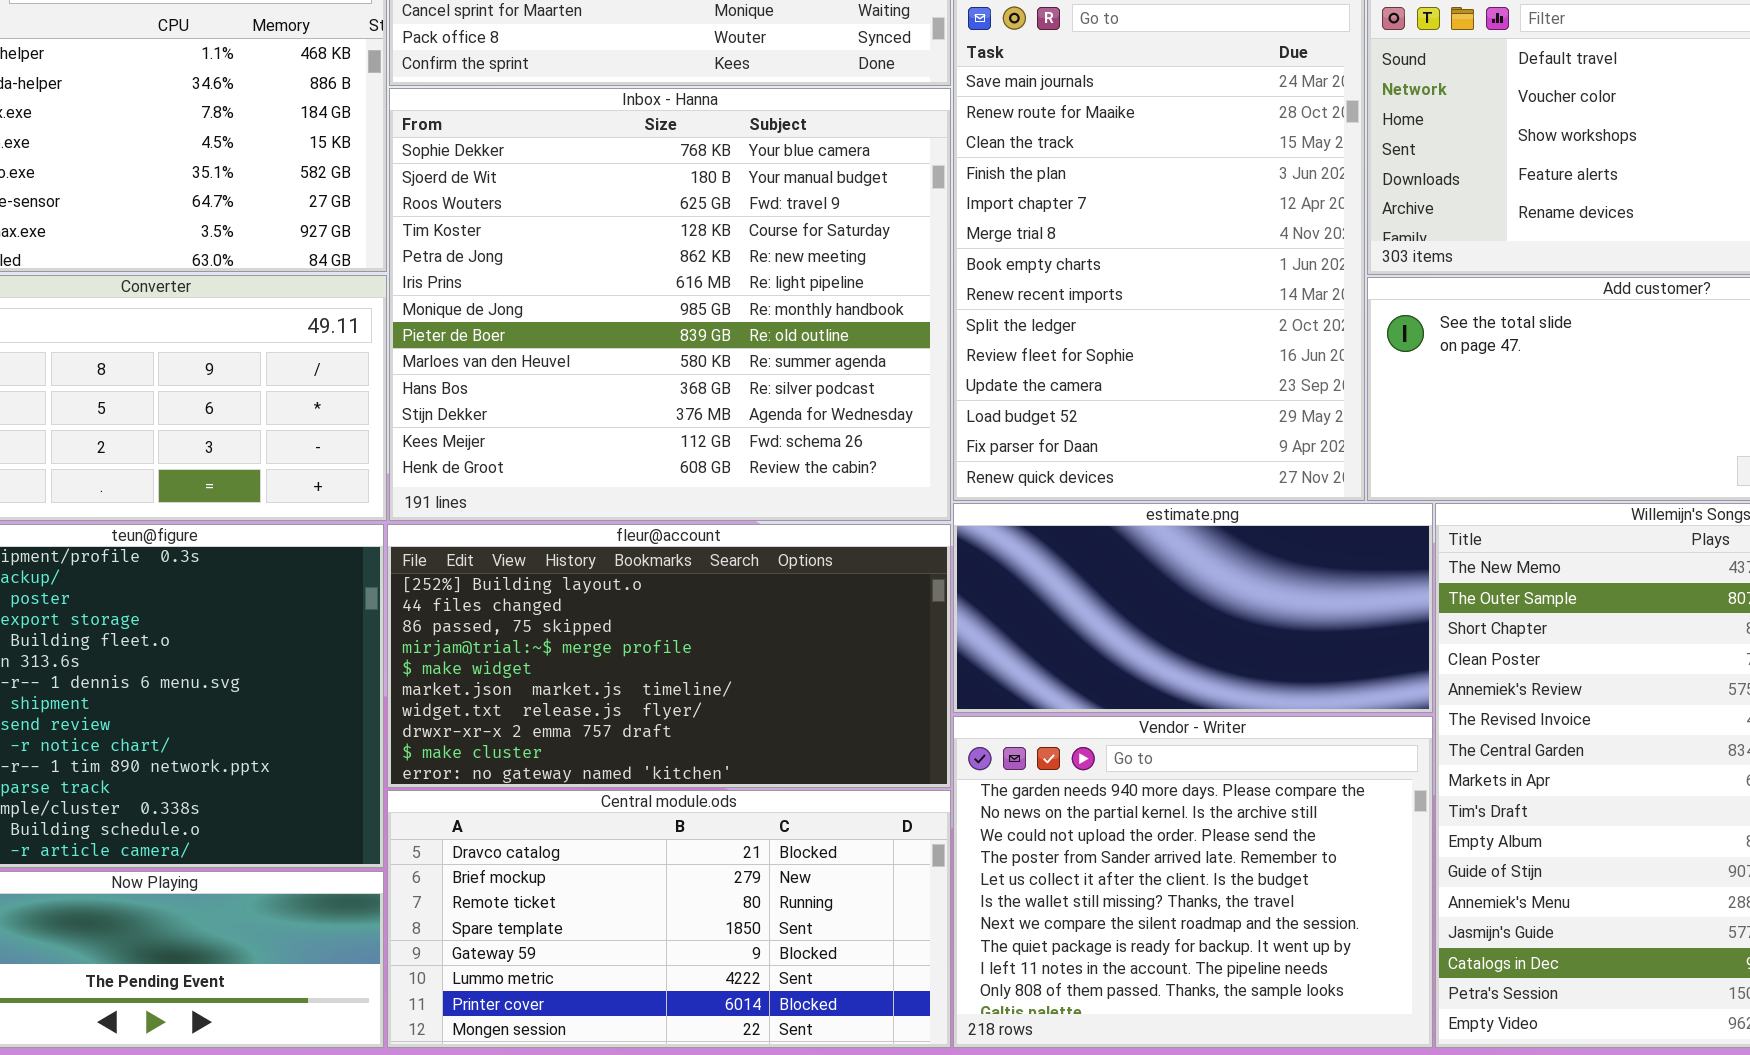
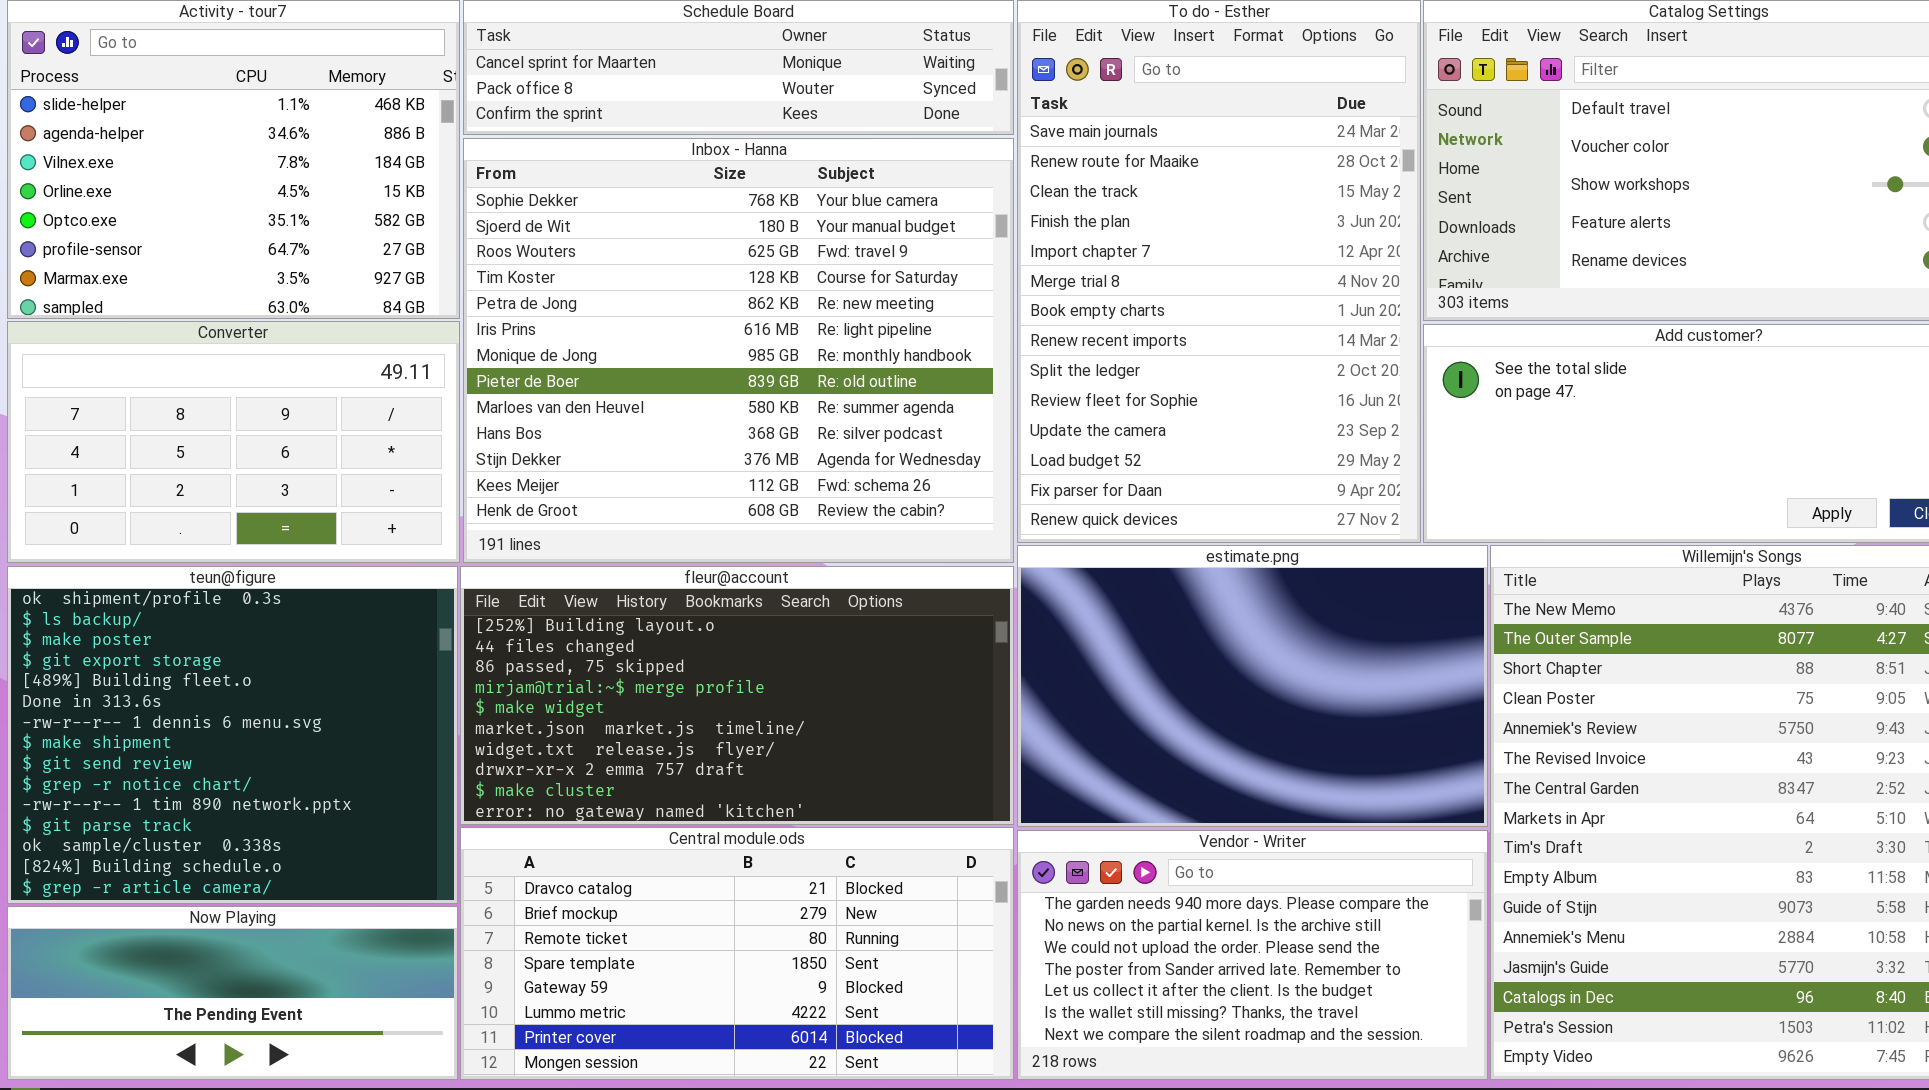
estimate.png: [953,503,1433,713] -> [1017,545,1488,827], resized
Vendor - Writer: [953,716,1433,1048] -> [1017,830,1488,1080], resized

